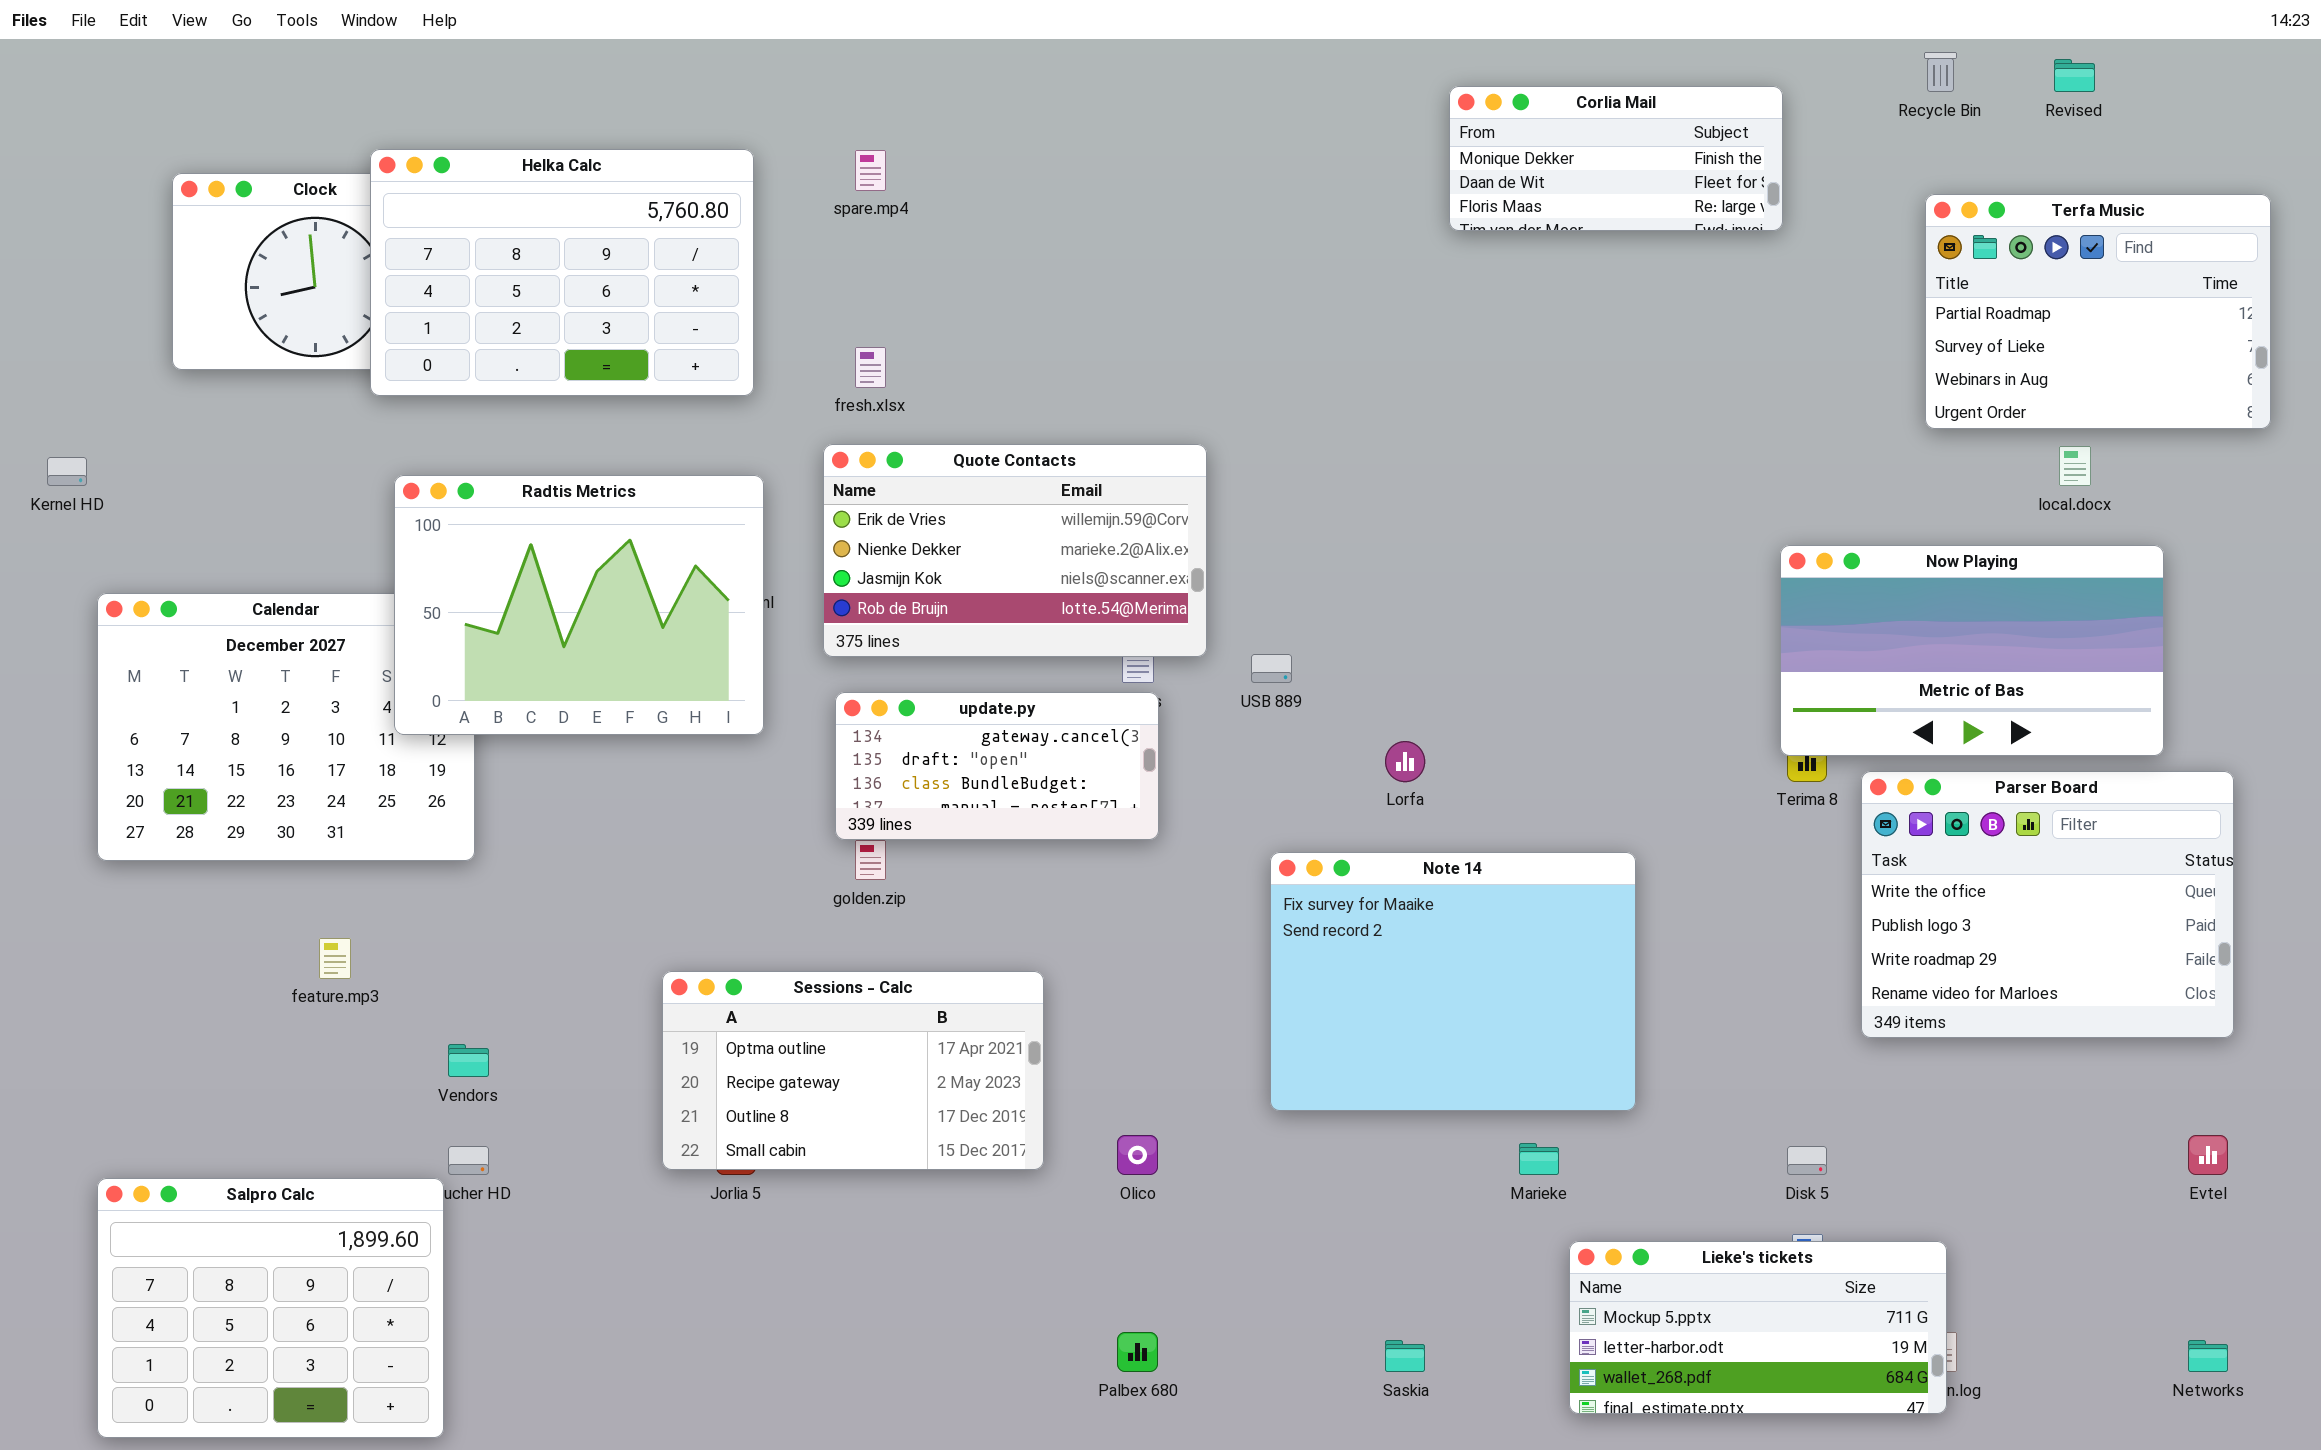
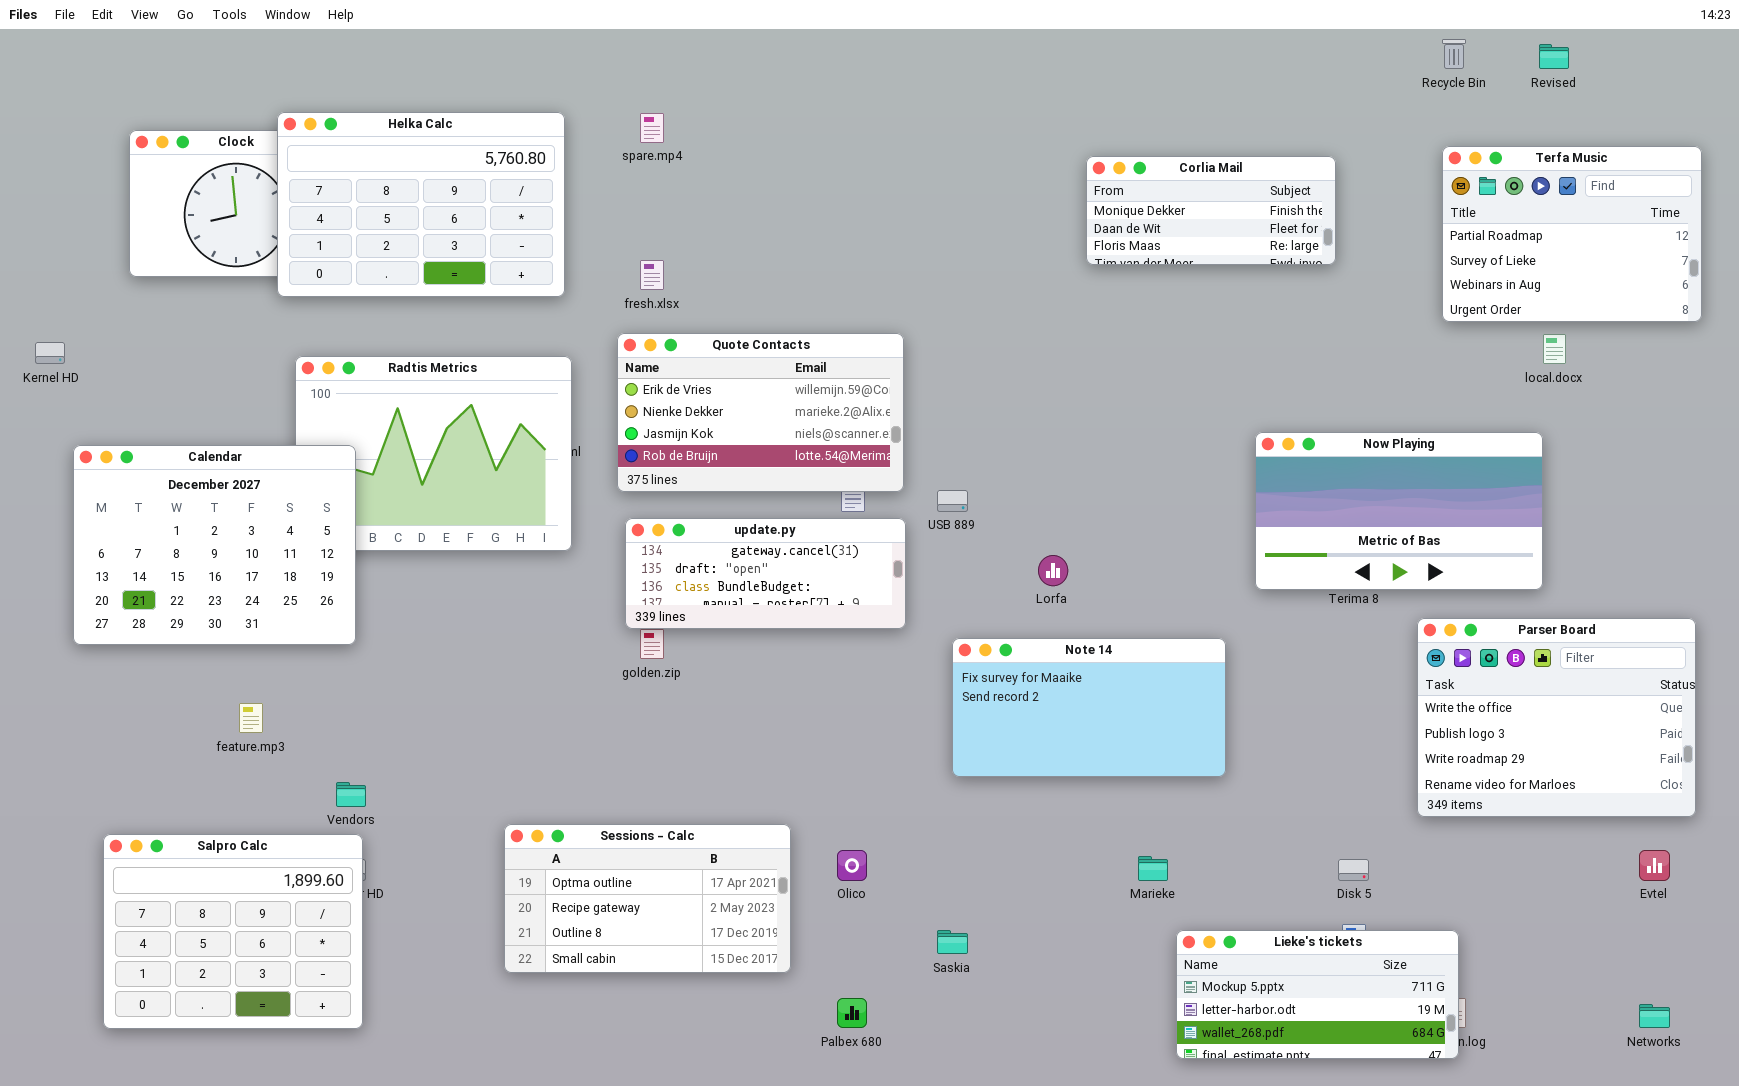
Corlia Mail: [1449,86,1783,231] -> [1086,156,1336,265], moved
Now Playing: [1780,545,2164,756] -> [1255,432,1543,590], moved
Calendar: [97,593,475,861] -> [73,445,356,645], raised
update.py: [835,692,1159,840] -> [625,518,906,629], resized
Parser Board: [1861,771,2234,1038] -> [1417,618,1696,817], moved
Note 14: [1270,852,1636,1111] -> [952,638,1226,777], resized
Sessions - Calc: [662,971,1044,1170] -> [504,824,791,973], moved
Salpro Calc: [97,1178,444,1438] -> [103,834,363,1029], moved
Saskia: [1385,1340,1425,1372] -> [937,930,968,954], moved

